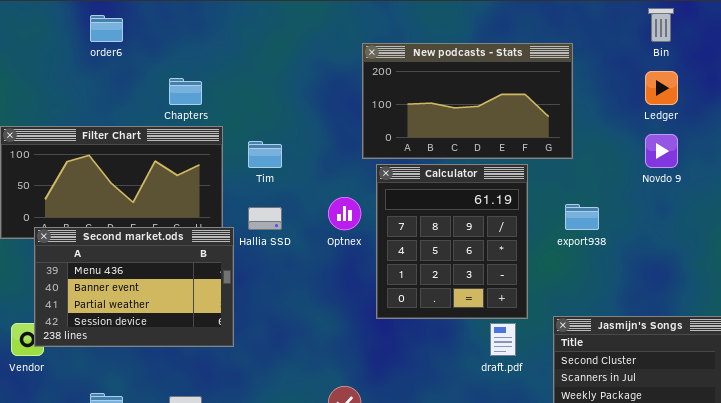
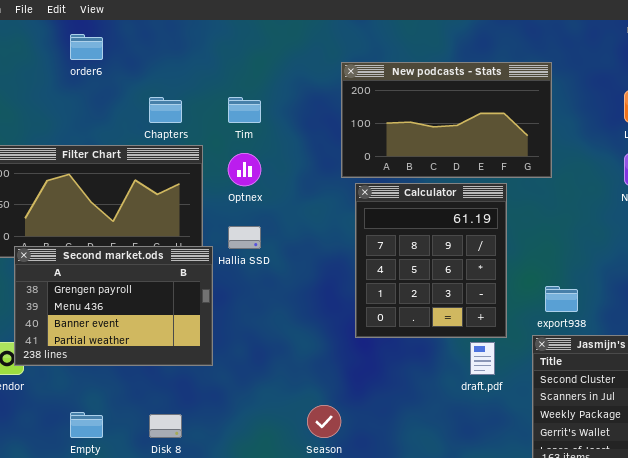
Tim: [248,141,282,168] -> [228,97,261,123], moved
Optnex: [328,197,361,230] -> [228,153,261,186], moved
export938: [565,204,599,230] -> [545,286,578,312], moved
Second market.ods: [34,227,234,347] -> [14,246,213,366], scrolled up 1 row

